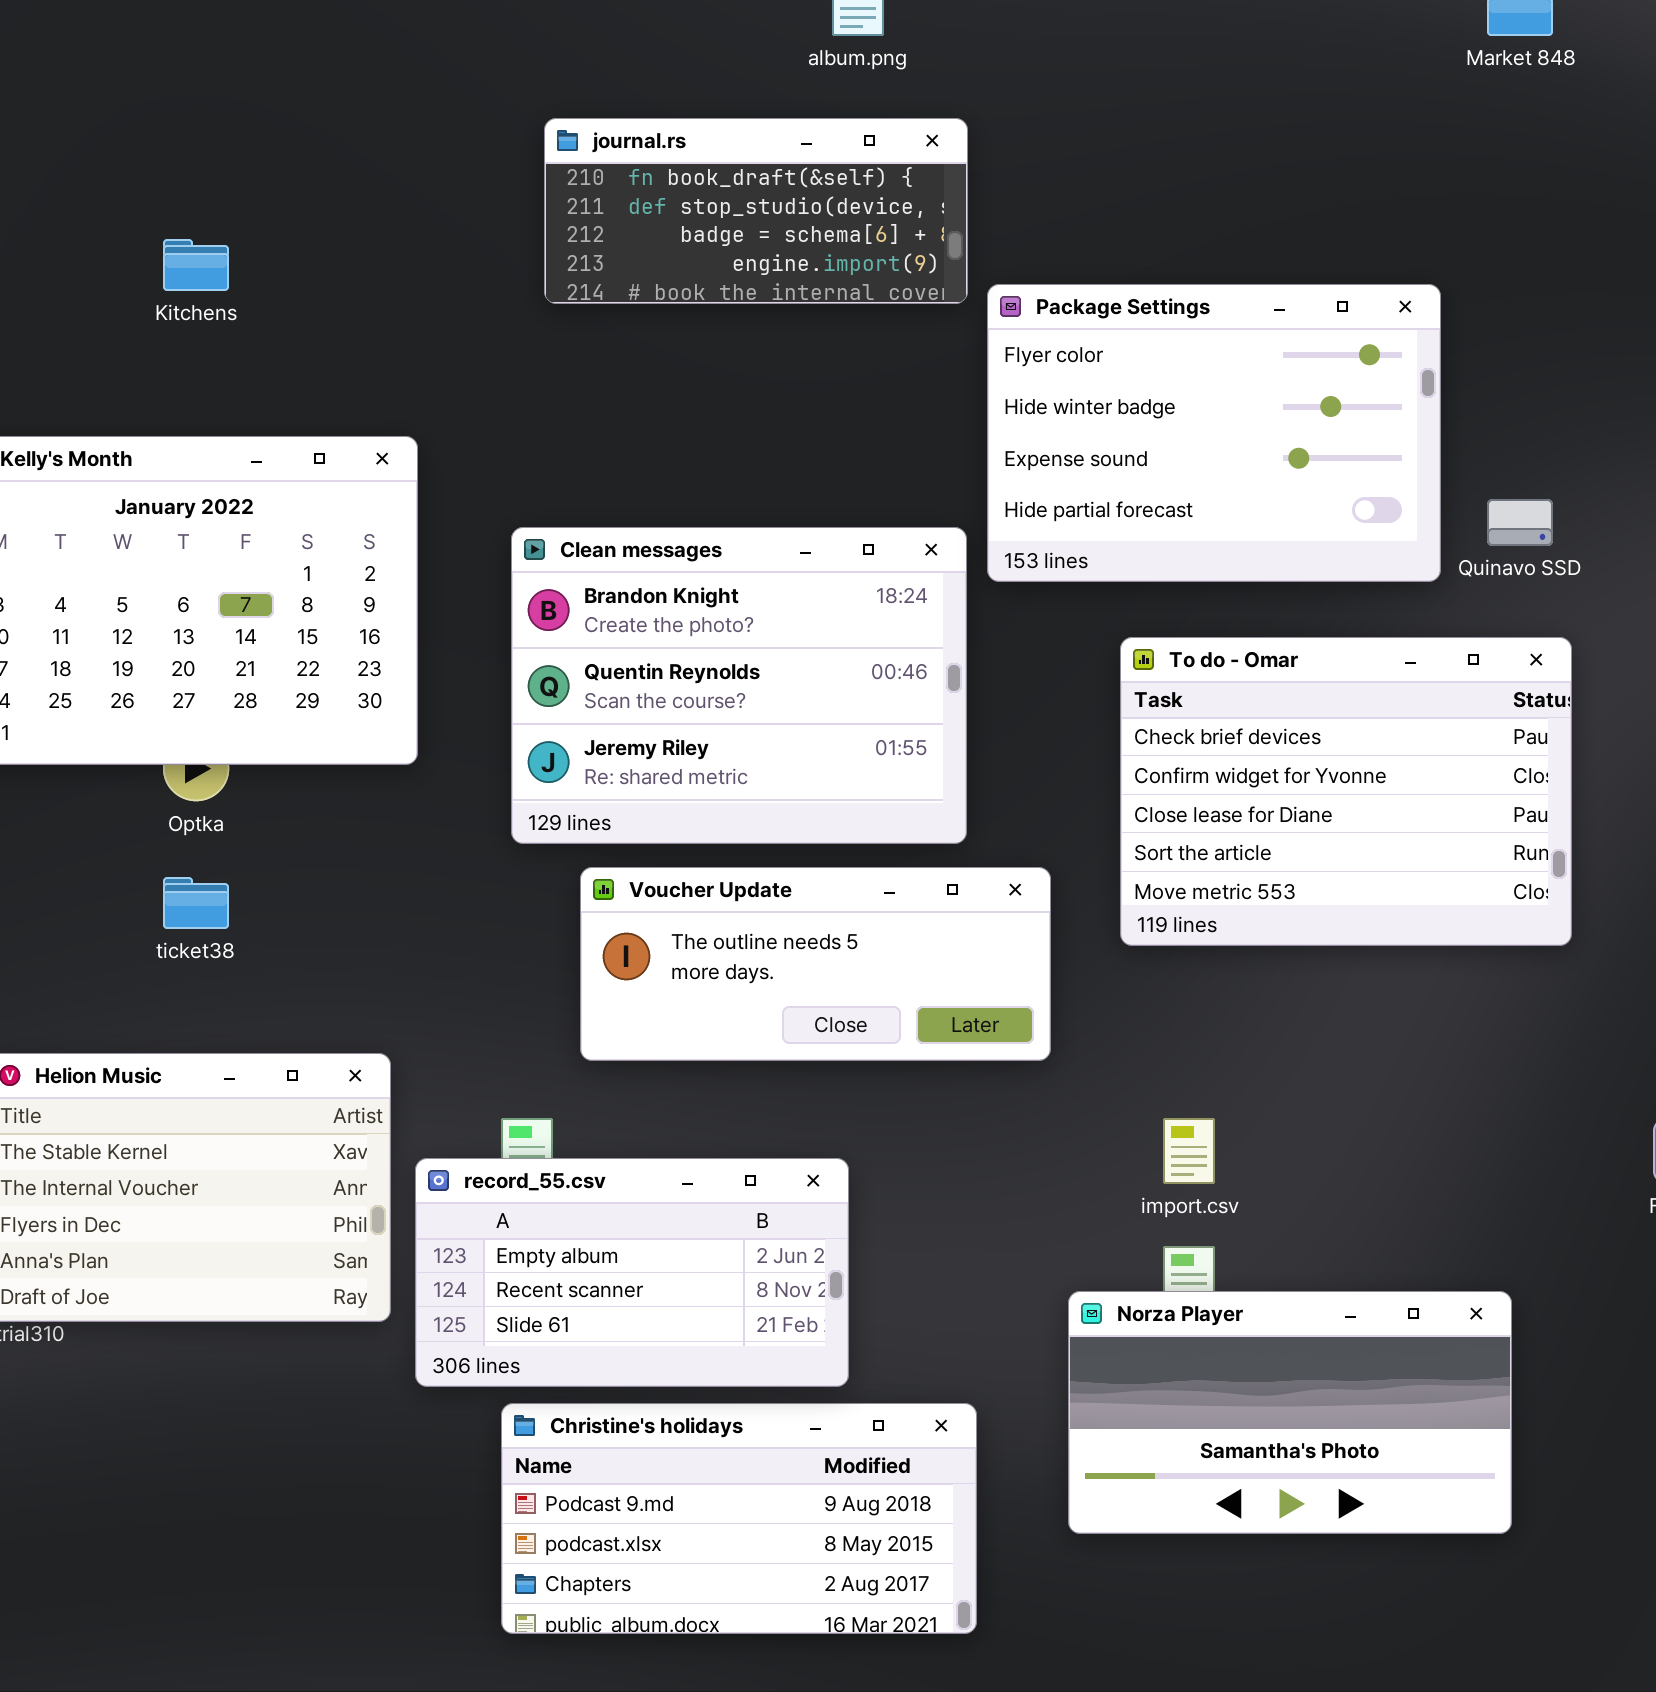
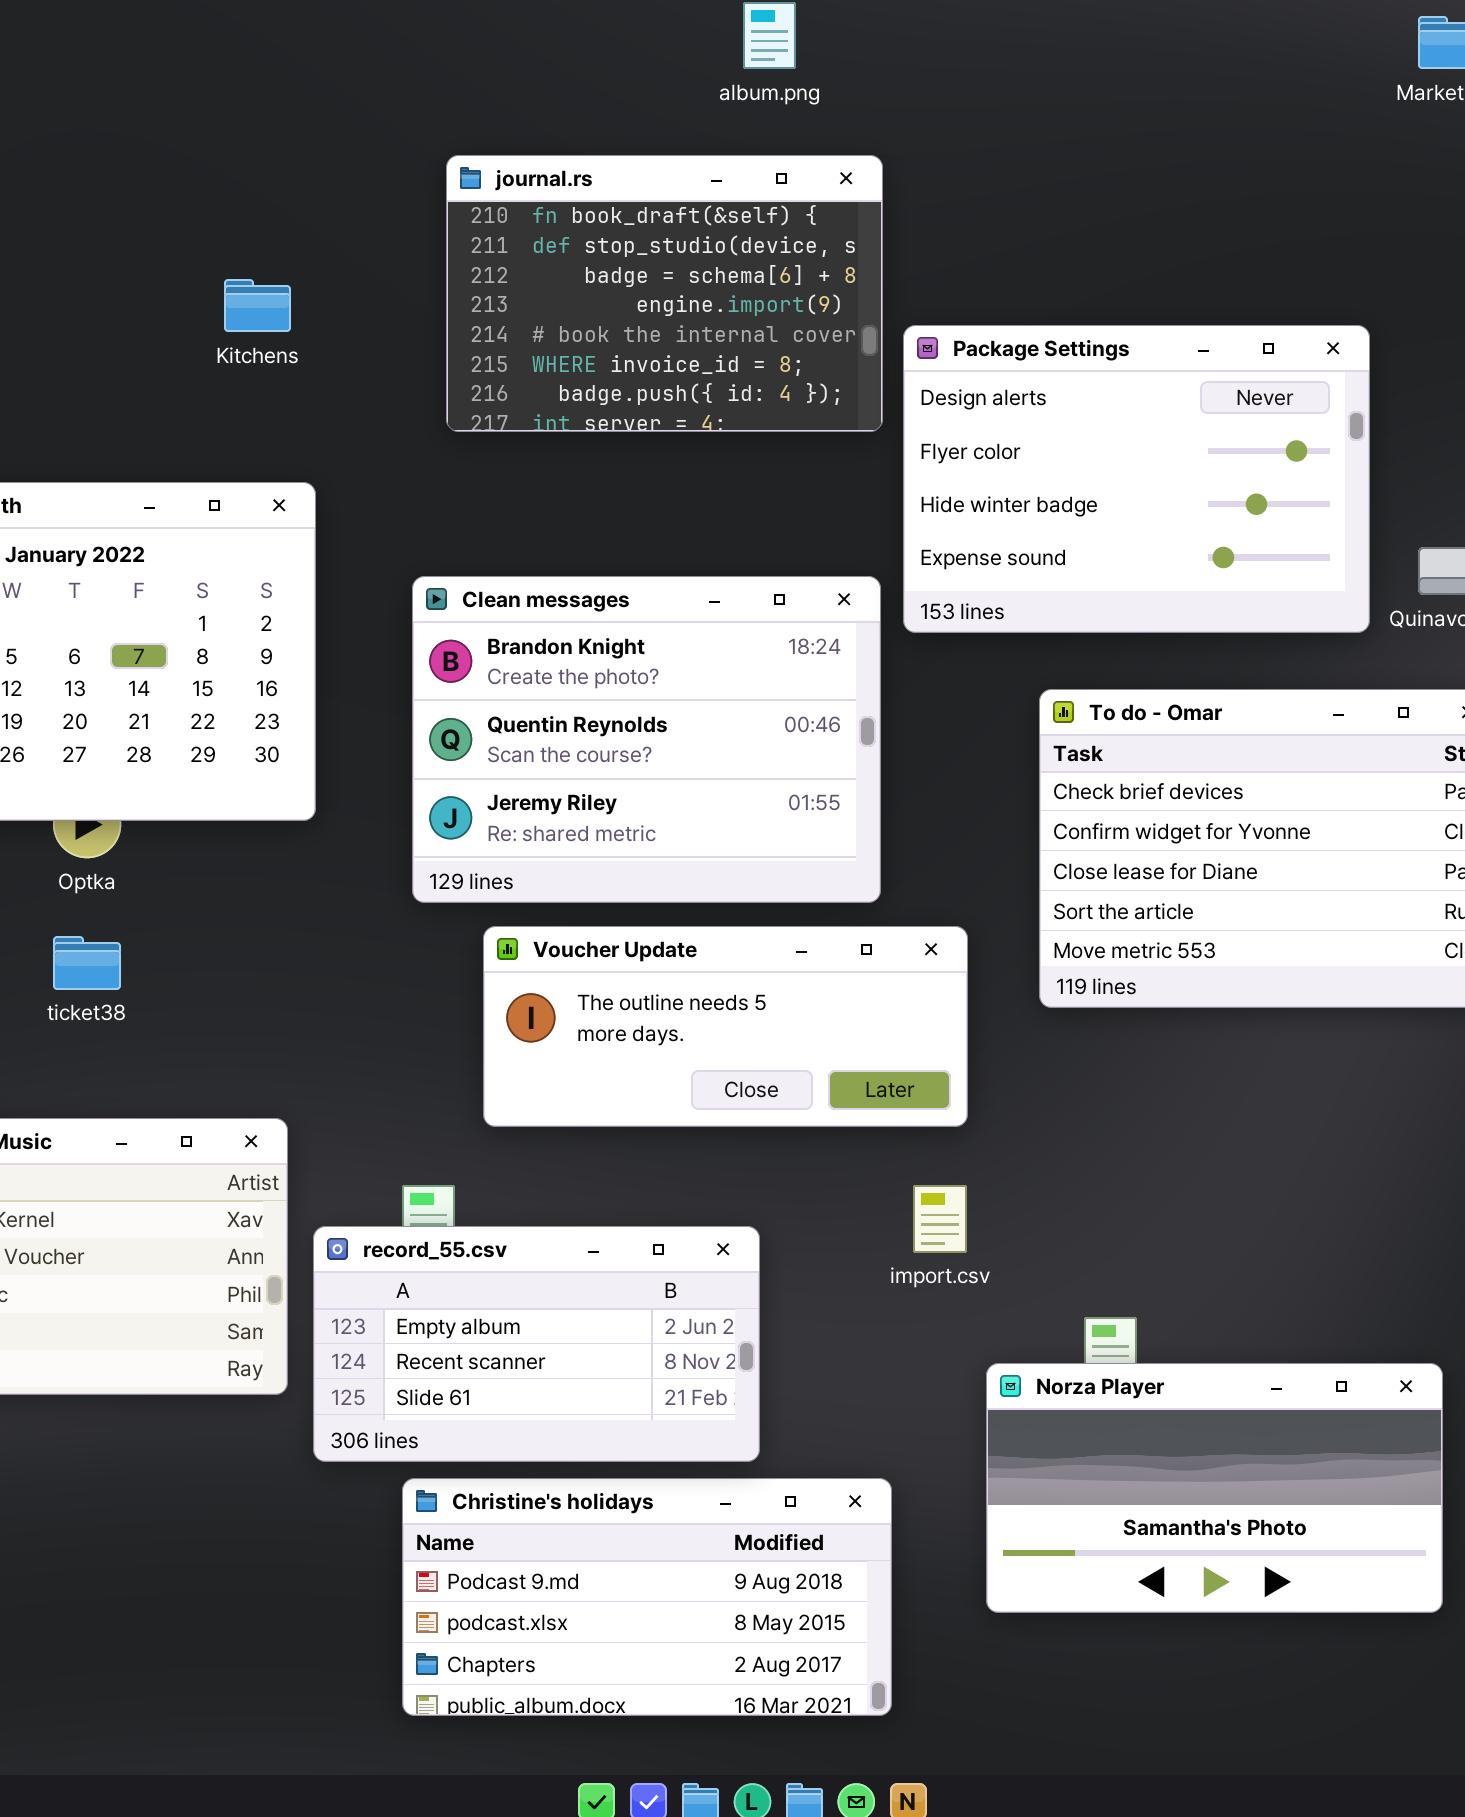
journal.rs: [544,118,968,304] -> [446,155,883,432], resized
Kitchens: [163,239,229,291] -> [224,279,291,332], moved
Package Settings: [987,284,1441,582] -> [903,325,1370,633], scrolled up 1 row
import.csv: [1163,1118,1215,1184] -> [913,1185,967,1253], moved

